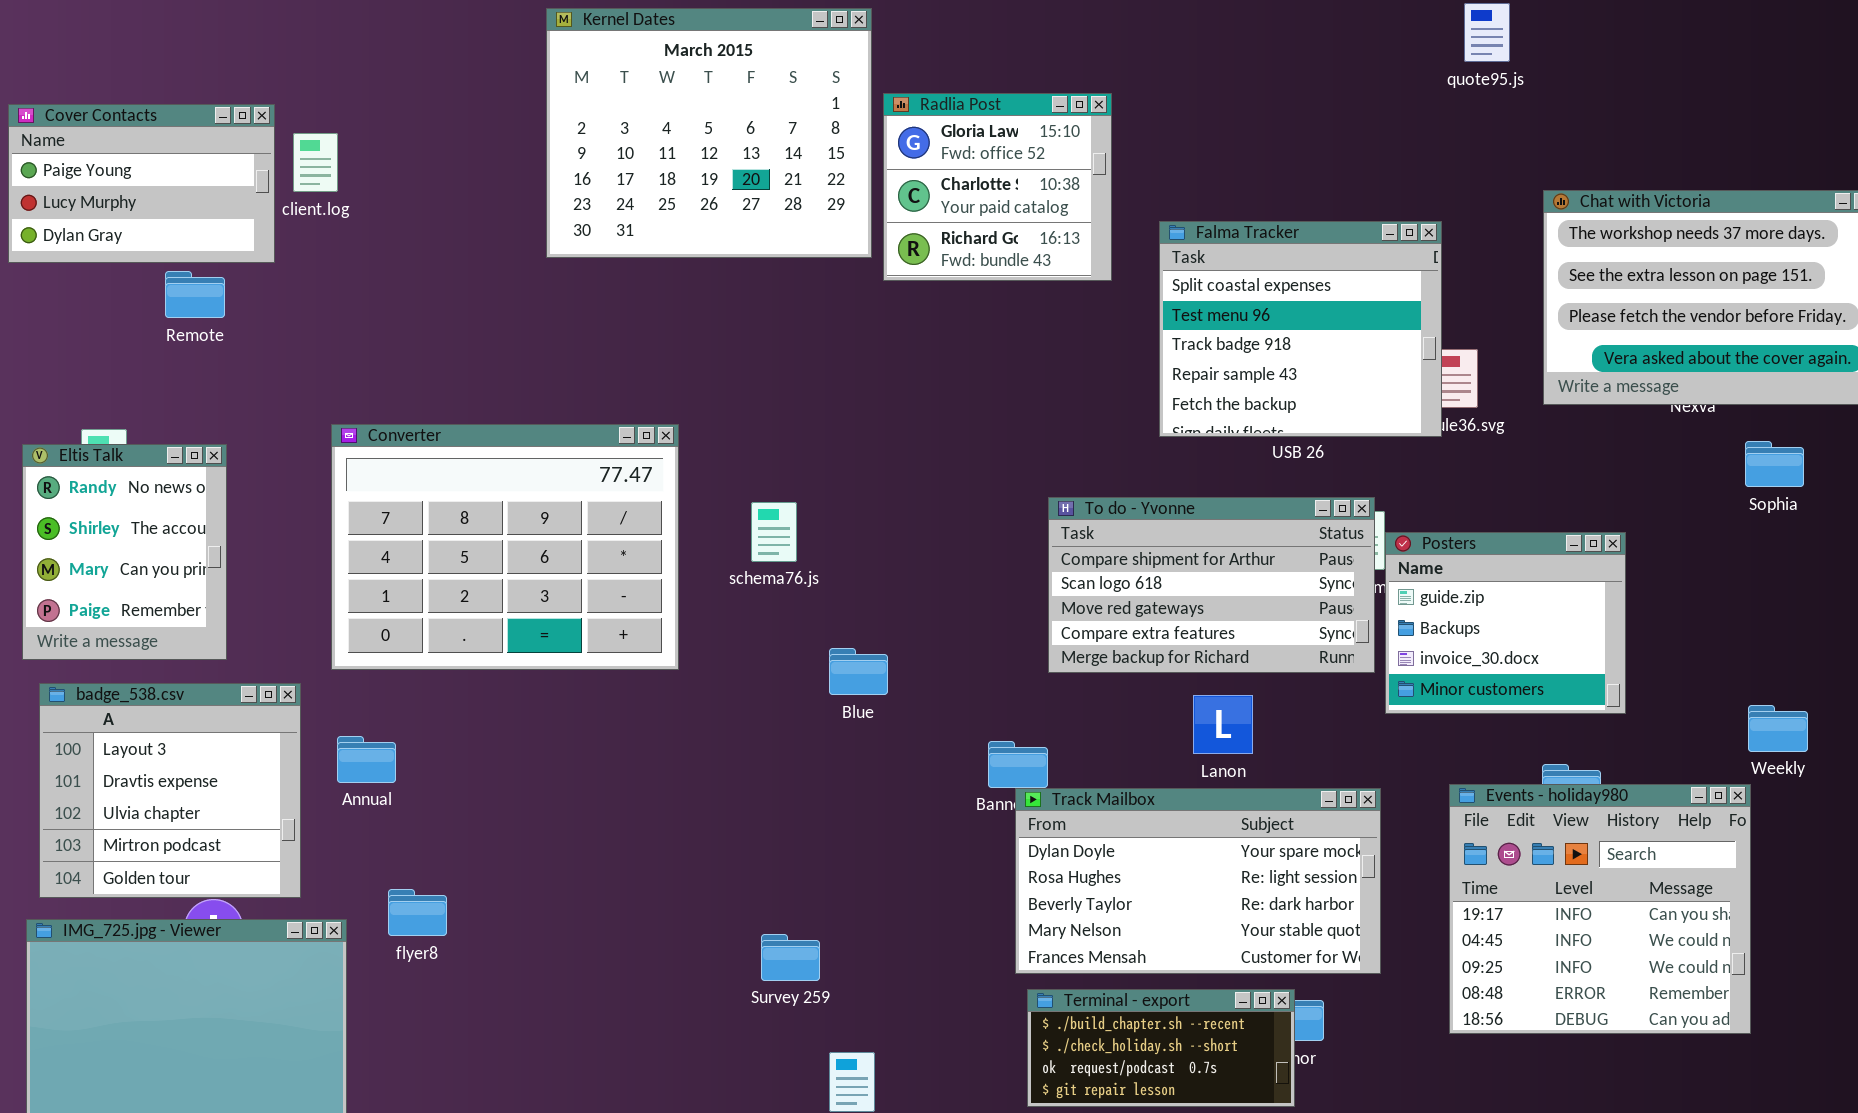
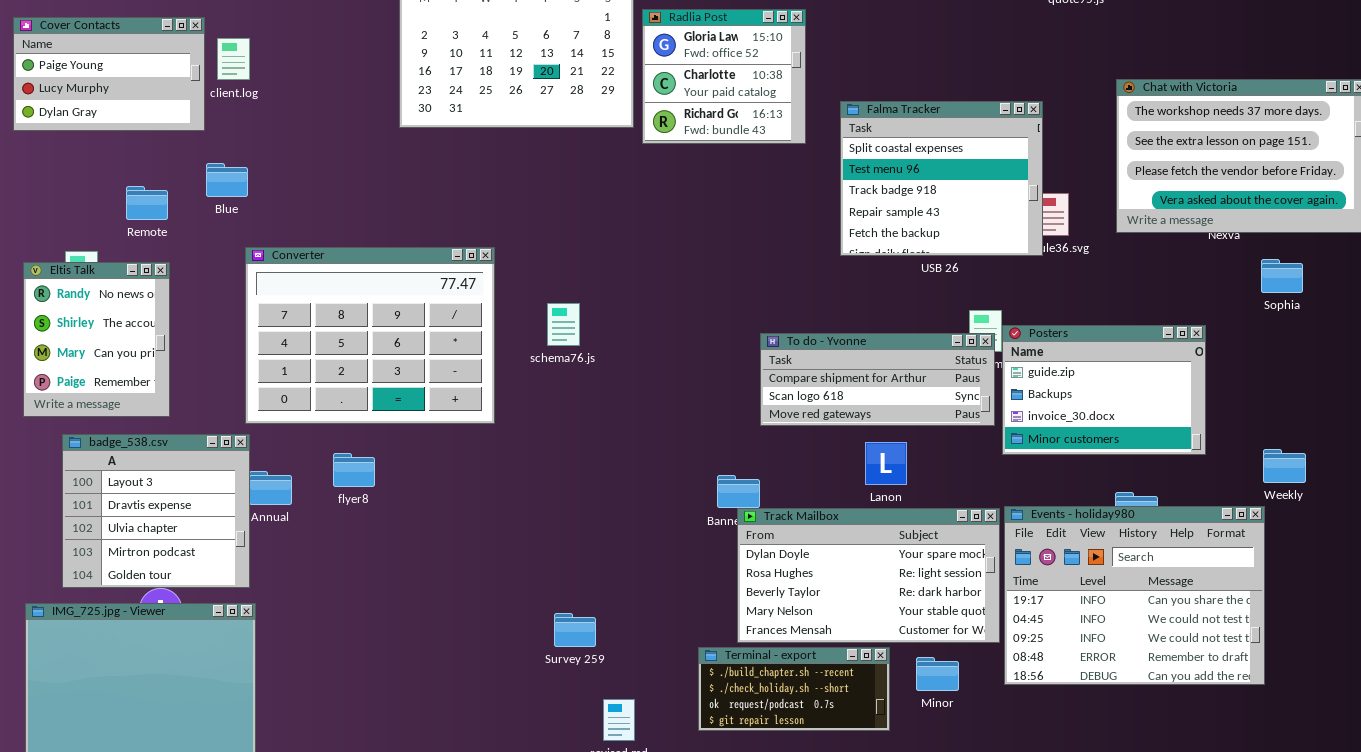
Remote: [165,271,225,318] -> [126,186,168,220], moved
To do - Yvonne: [1048,497,1375,673] -> [760,333,995,426], resized
Posters: [1385,532,1626,714] -> [1002,325,1206,455], resized
Blue: [829,648,888,695] -> [206,163,248,197], moved
badge_538.csv: [39,683,301,898] -> [62,434,250,588], moved
Events - holiday980: [1449,784,1751,1034] -> [1004,506,1265,685], resized
flyer8: [388,889,447,936] -> [333,453,375,487], moved
Terminal - export: [1027,989,1295,1107] -> [698,647,890,731], moved

